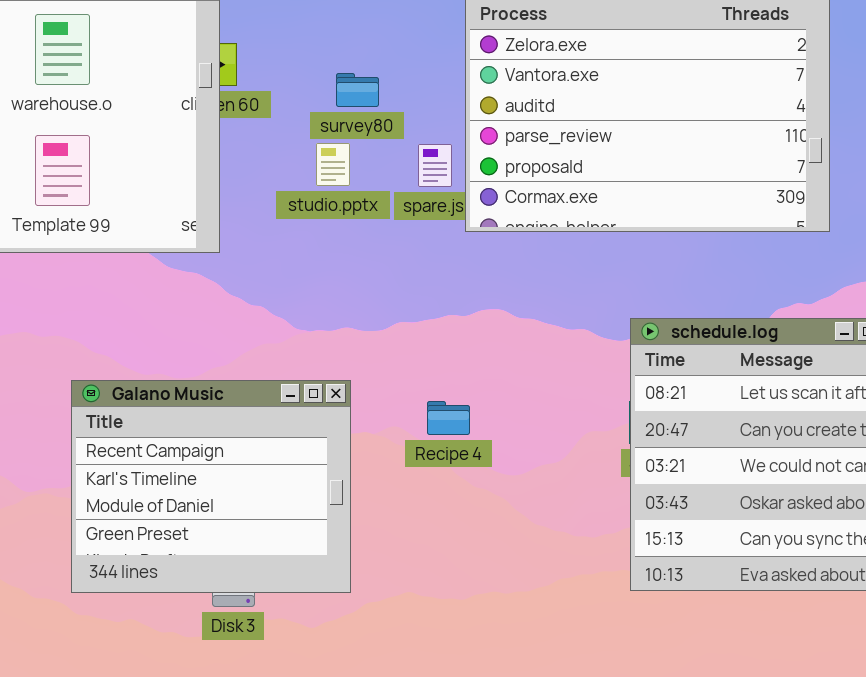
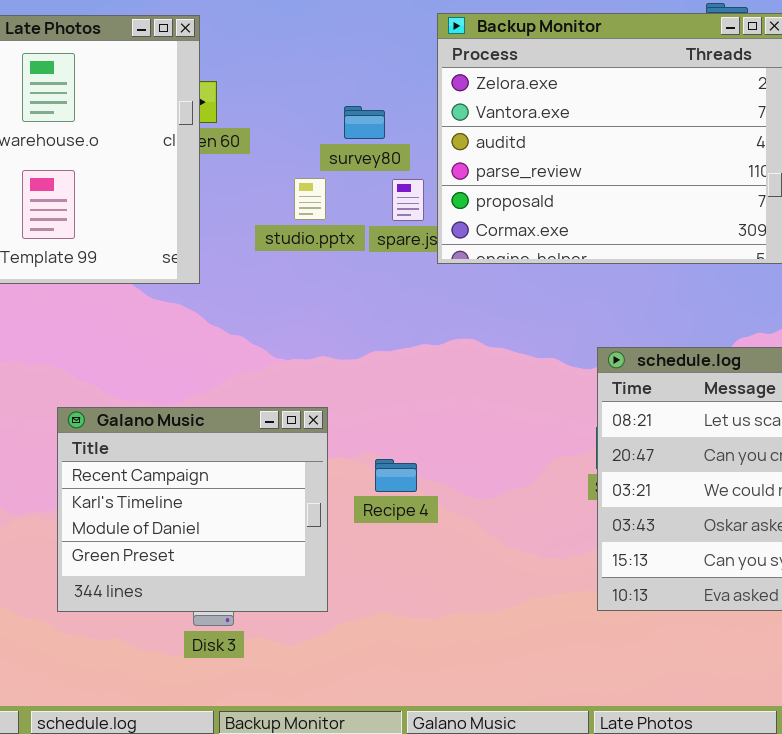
survey80: [336,73,379,107] -> [344,106,385,139], moved
Recipe 4: [427,401,470,435] -> [375,459,417,492], moved

